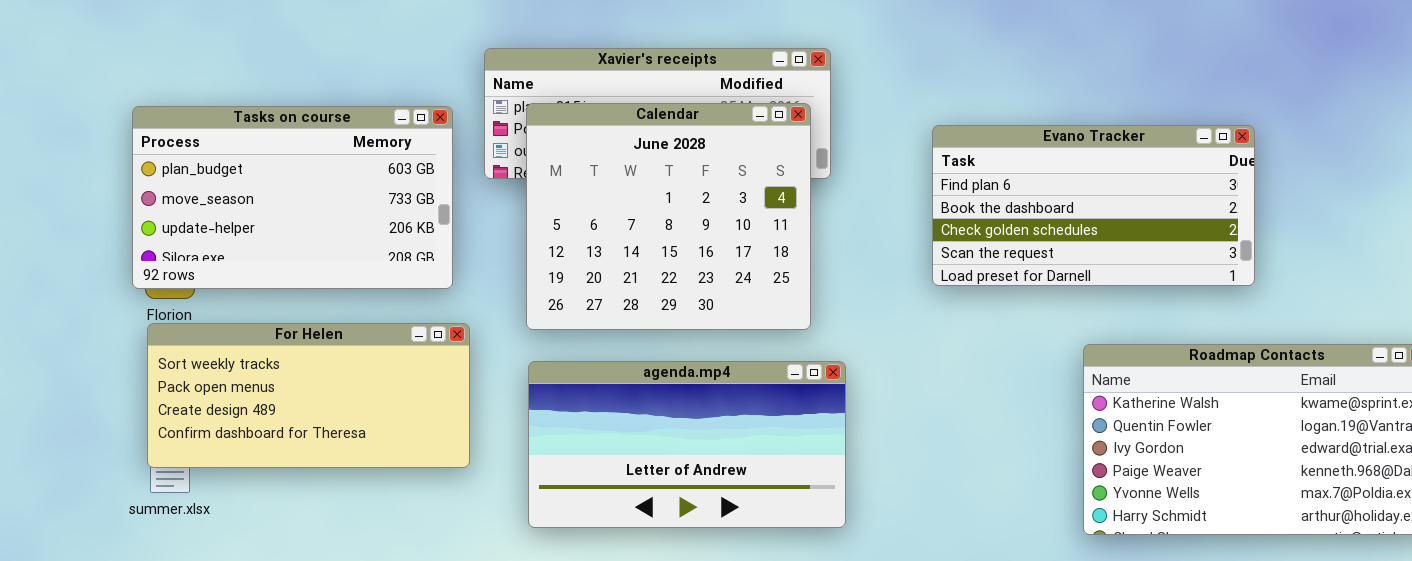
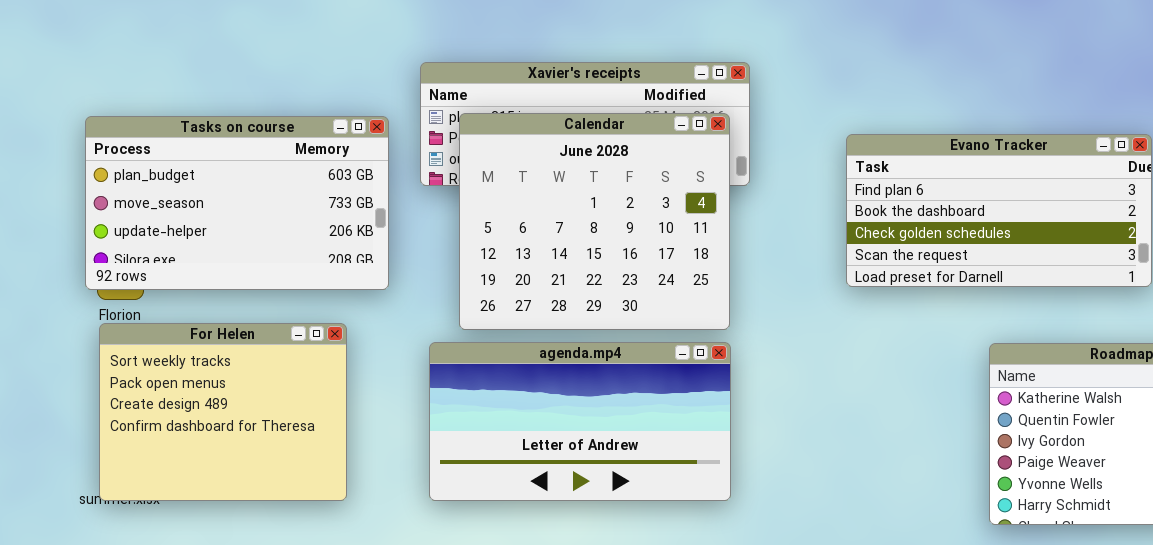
For Helen: [147,323,470,468] -> [99,323,347,501], resized
agenda.mp4: [528,361,846,528] -> [429,342,731,501], moved

